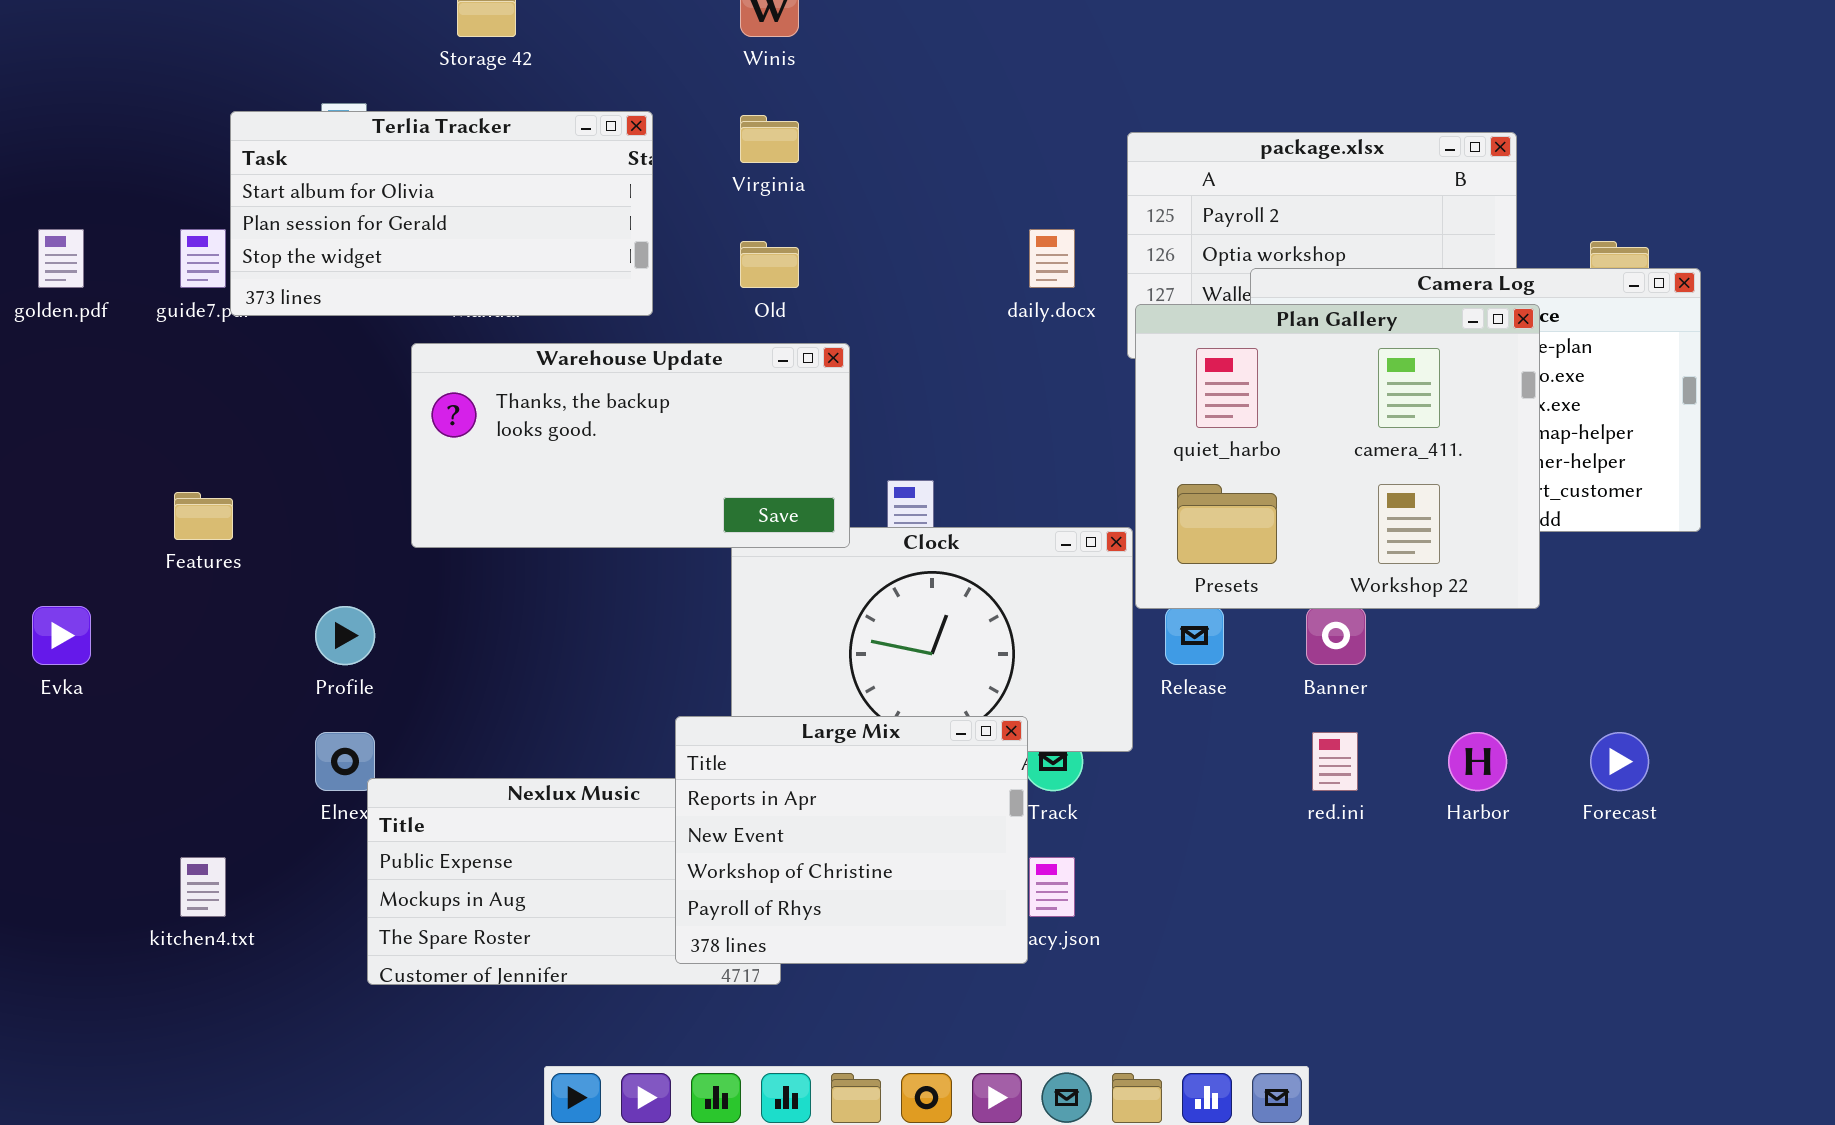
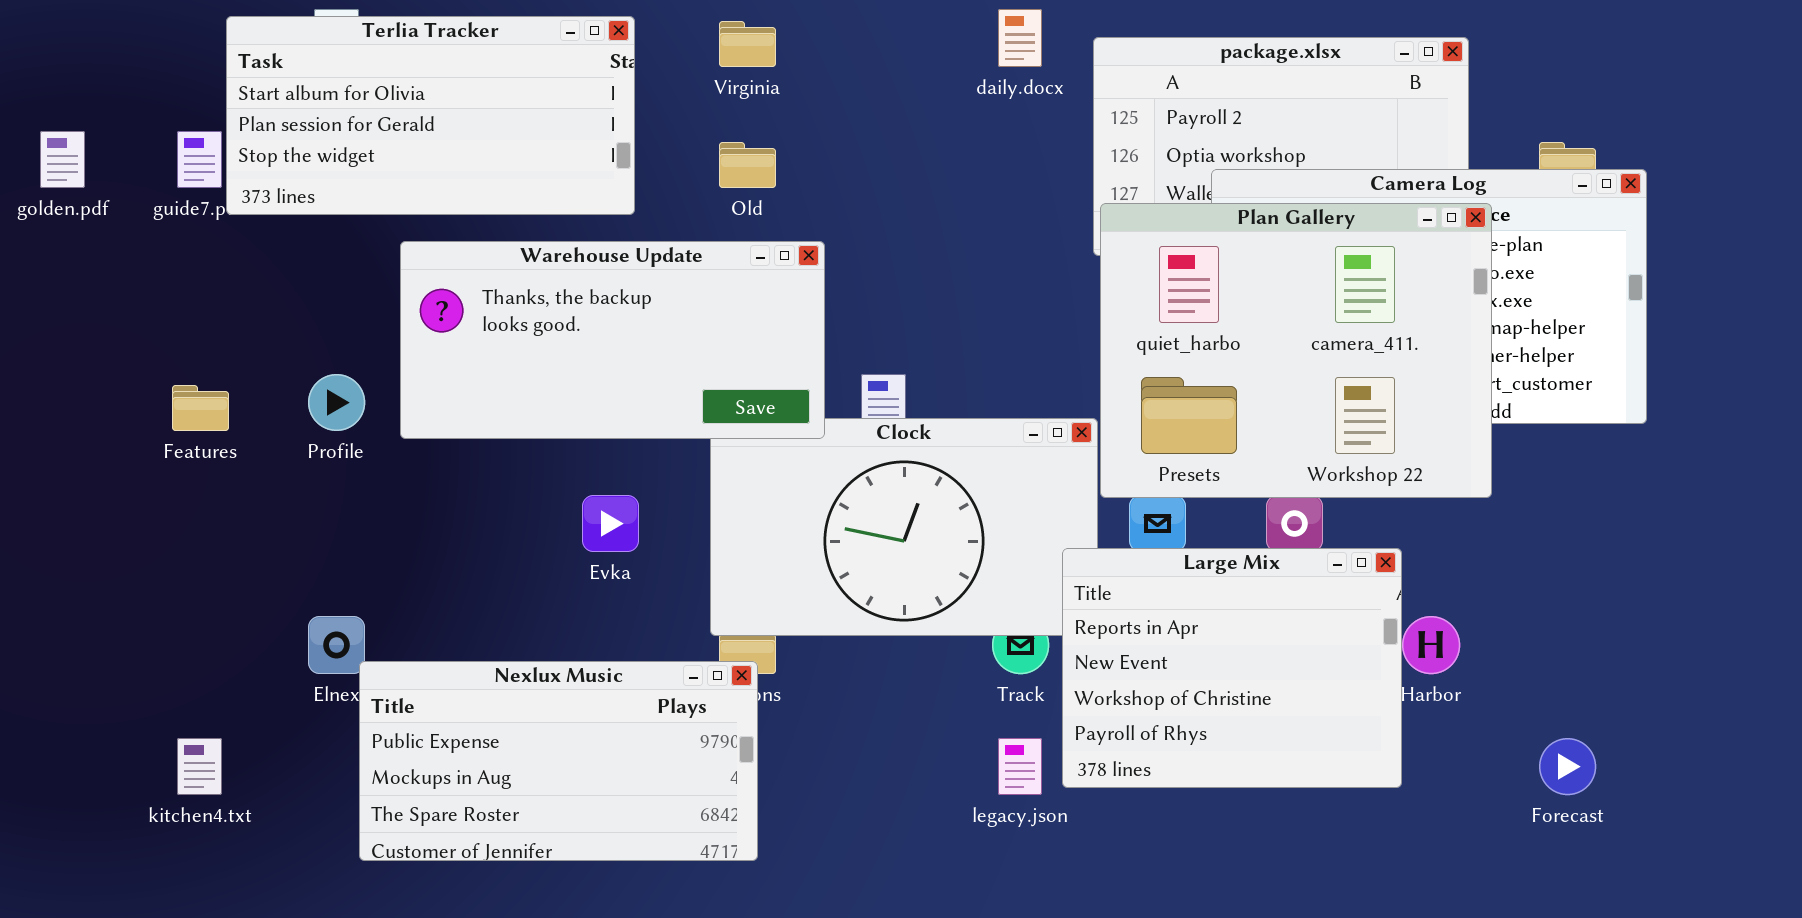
daily.docx: [1029,229,1075,288] -> [998,9,1042,67], moved
Evka: [32,606,91,665] -> [582,495,639,552], moved
Profile: [315,606,375,665] -> [308,374,365,431], moved
Large Mix: [675,716,1028,964] -> [1062,548,1402,788], moved
Forecast: [1590,732,1649,791] -> [1539,738,1596,795], moved

